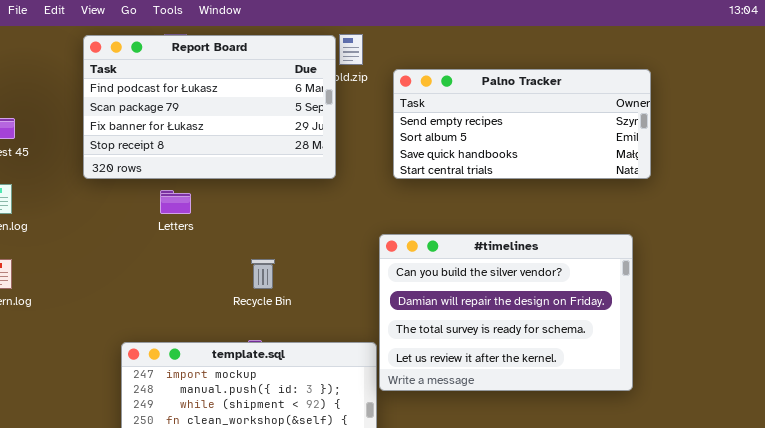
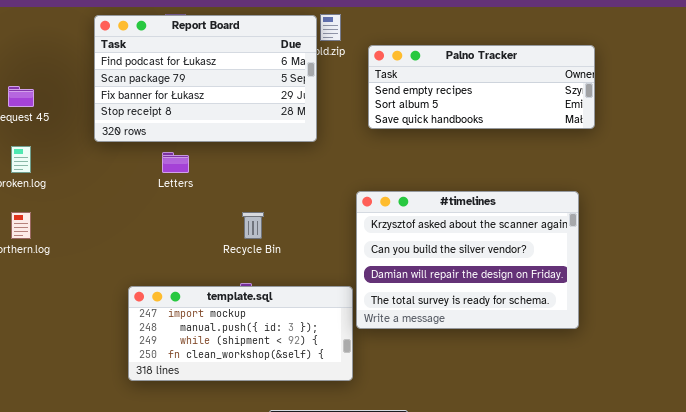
Palno Tracker: [393,69,651,179] -> [368,45,595,129], resized
#timelines: [379,234,633,391] -> [356,191,579,329], scrolled up 1 row

